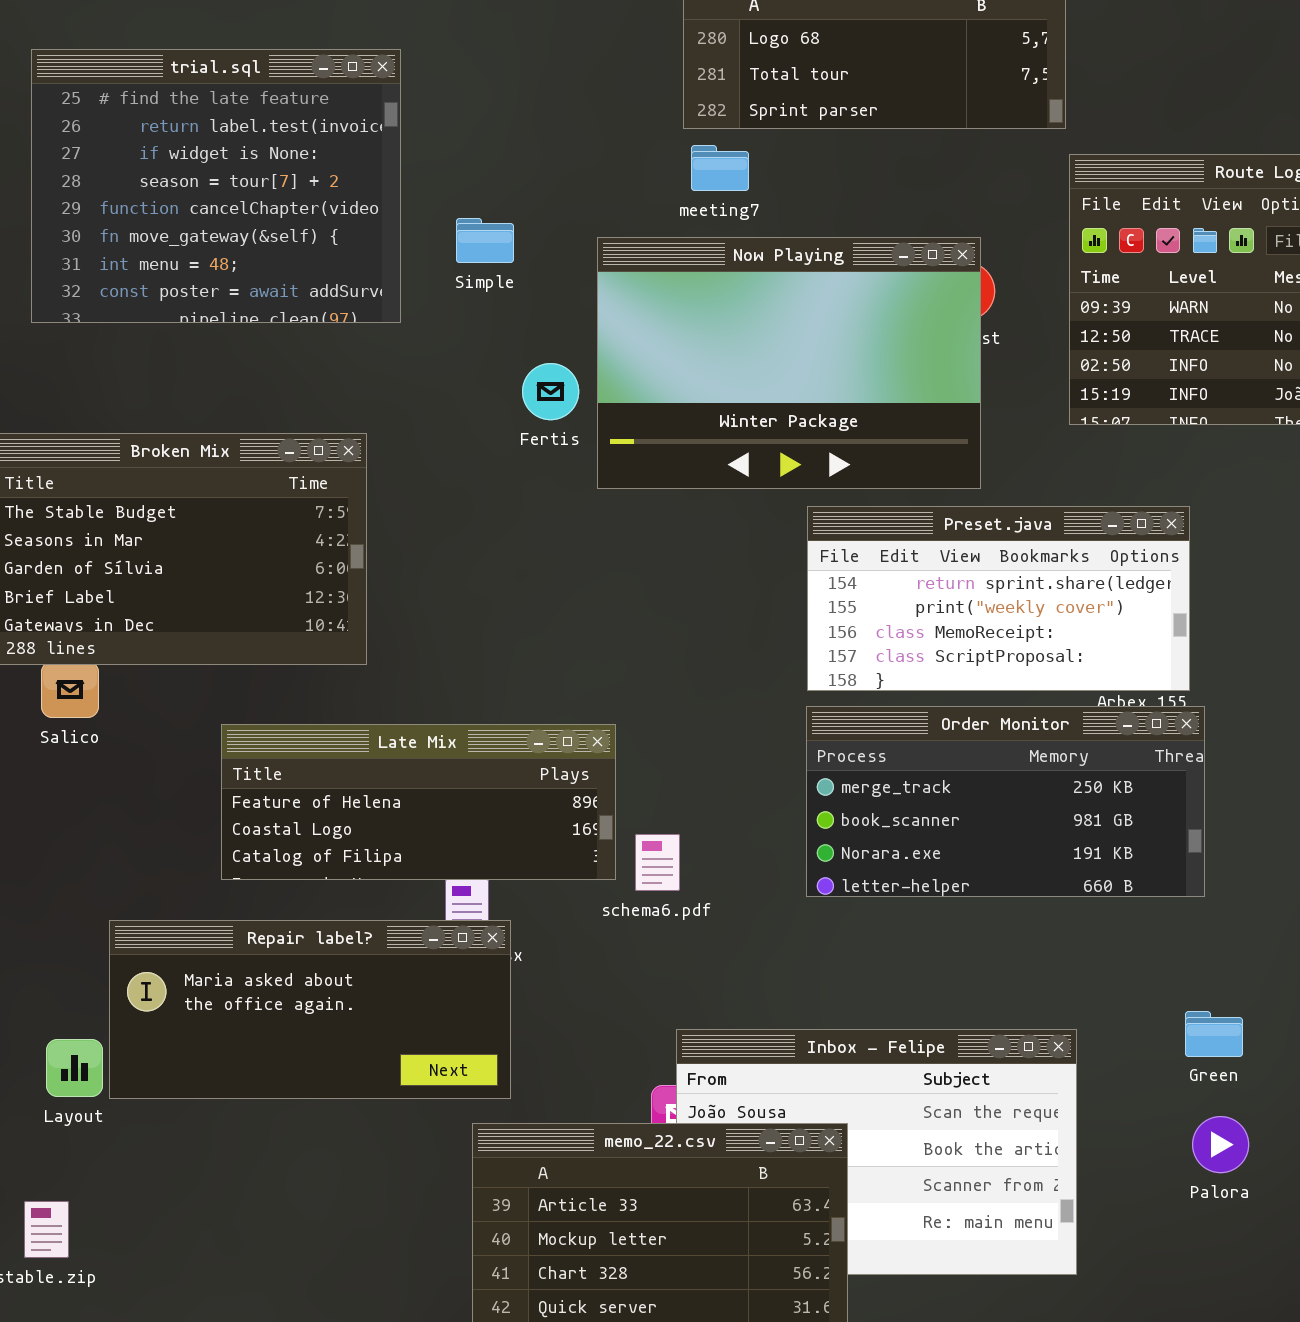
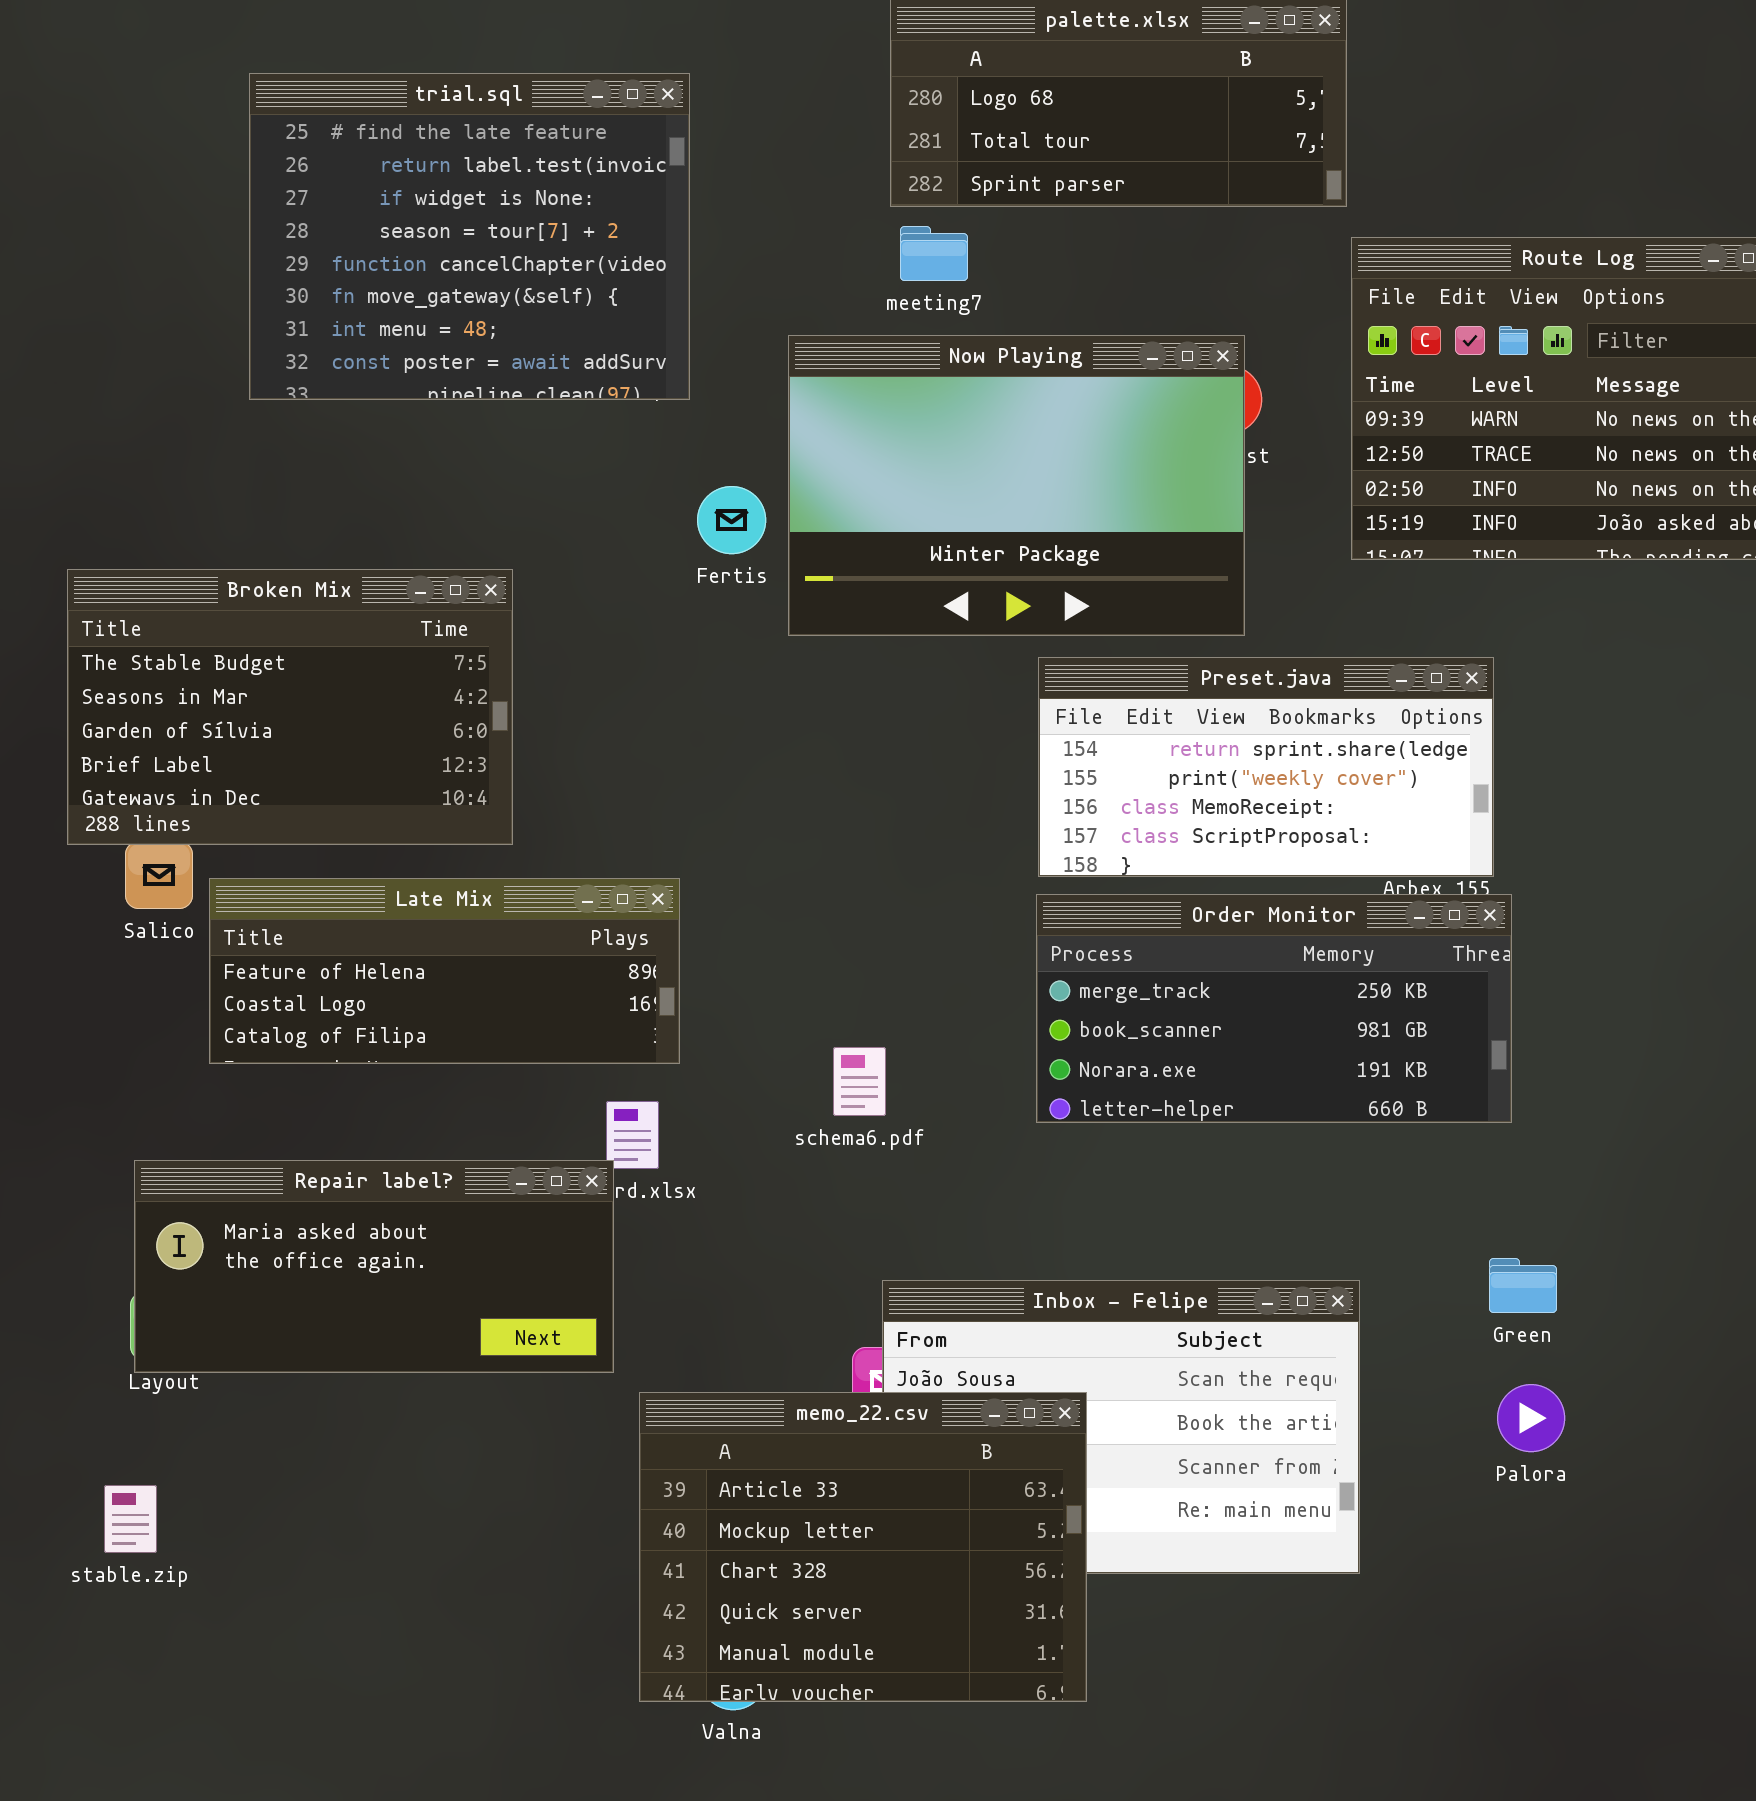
trial.sql: [31,49,401,323] -> [249,73,690,400], moved
Late Mix: [221,724,616,880] -> [209,878,680,1064], moved
Repair label?: [109,920,511,1099] -> [134,1160,614,1373], moved

